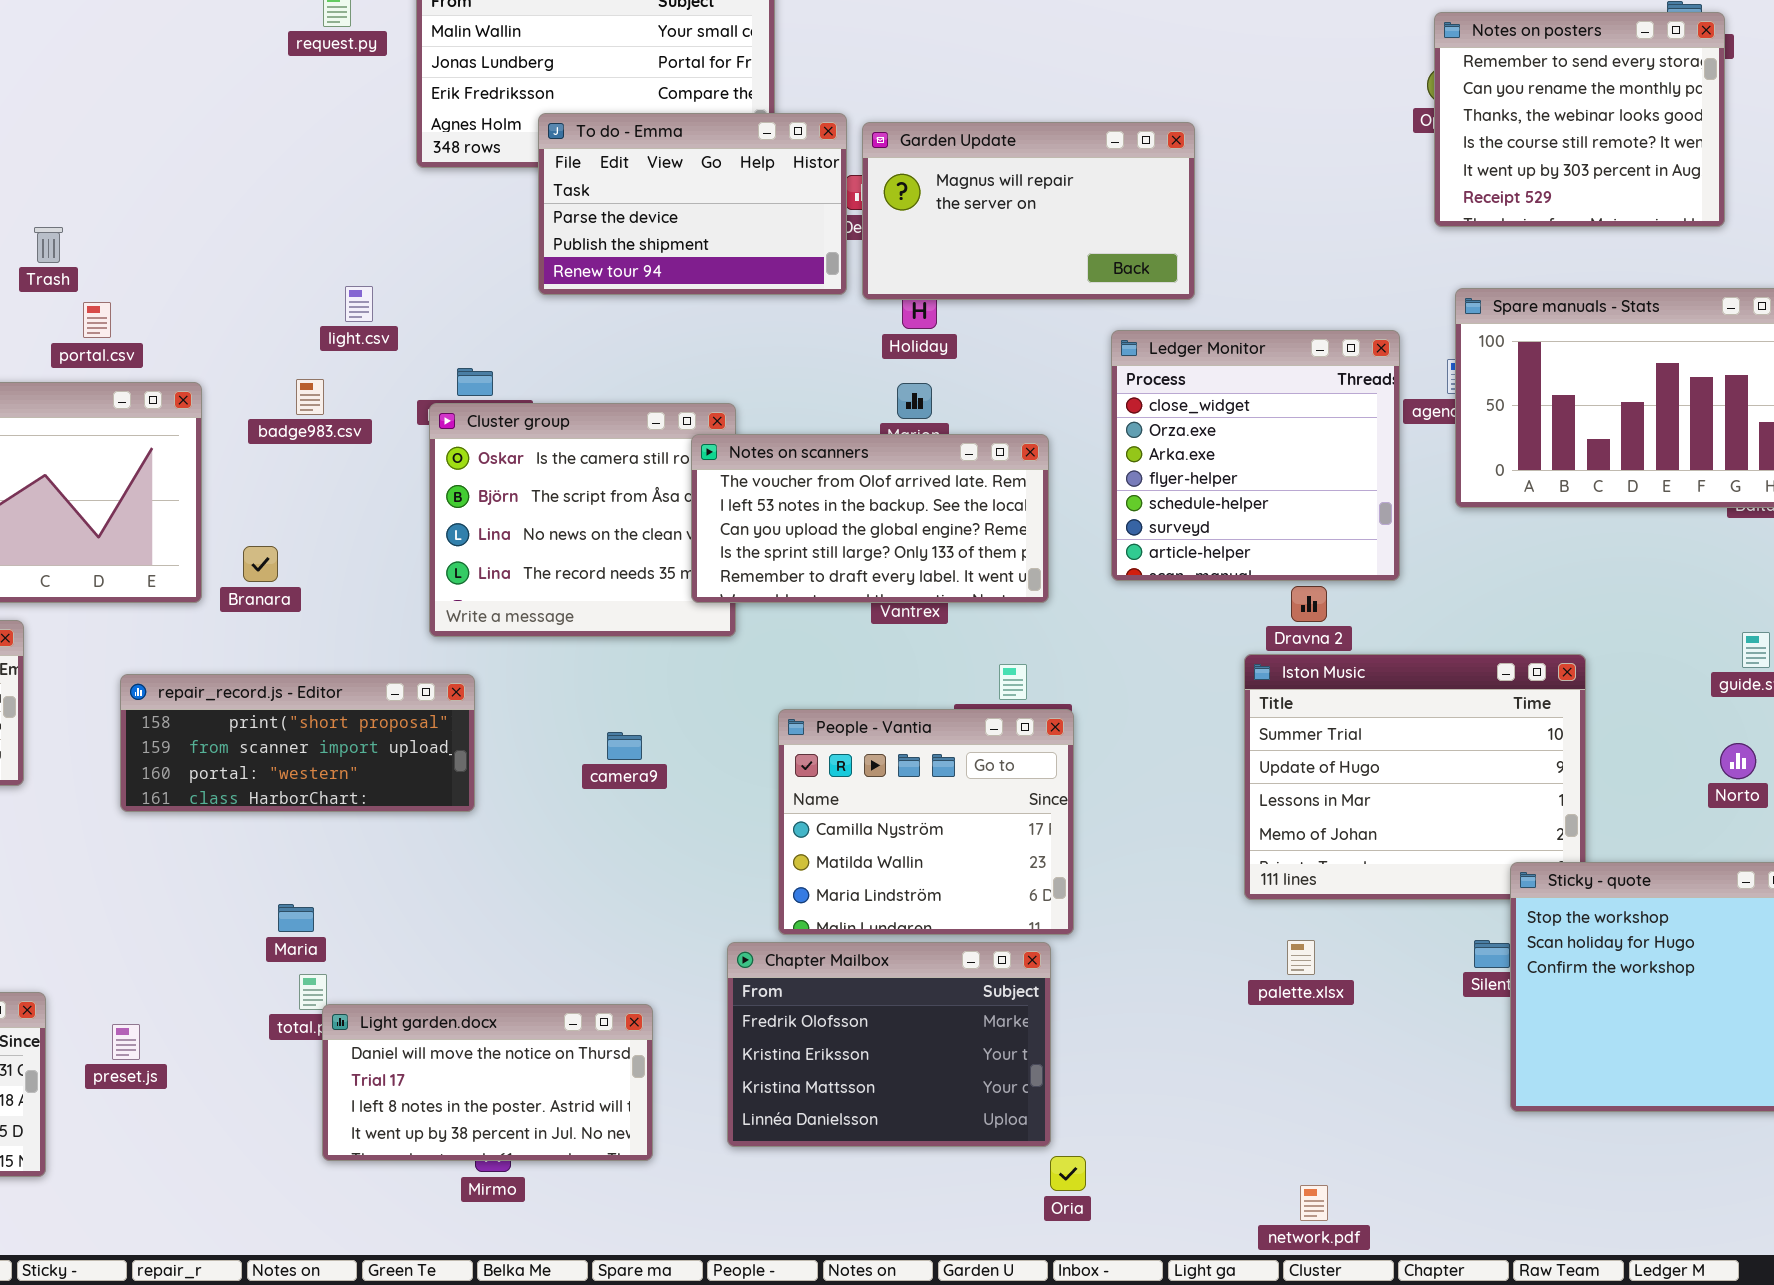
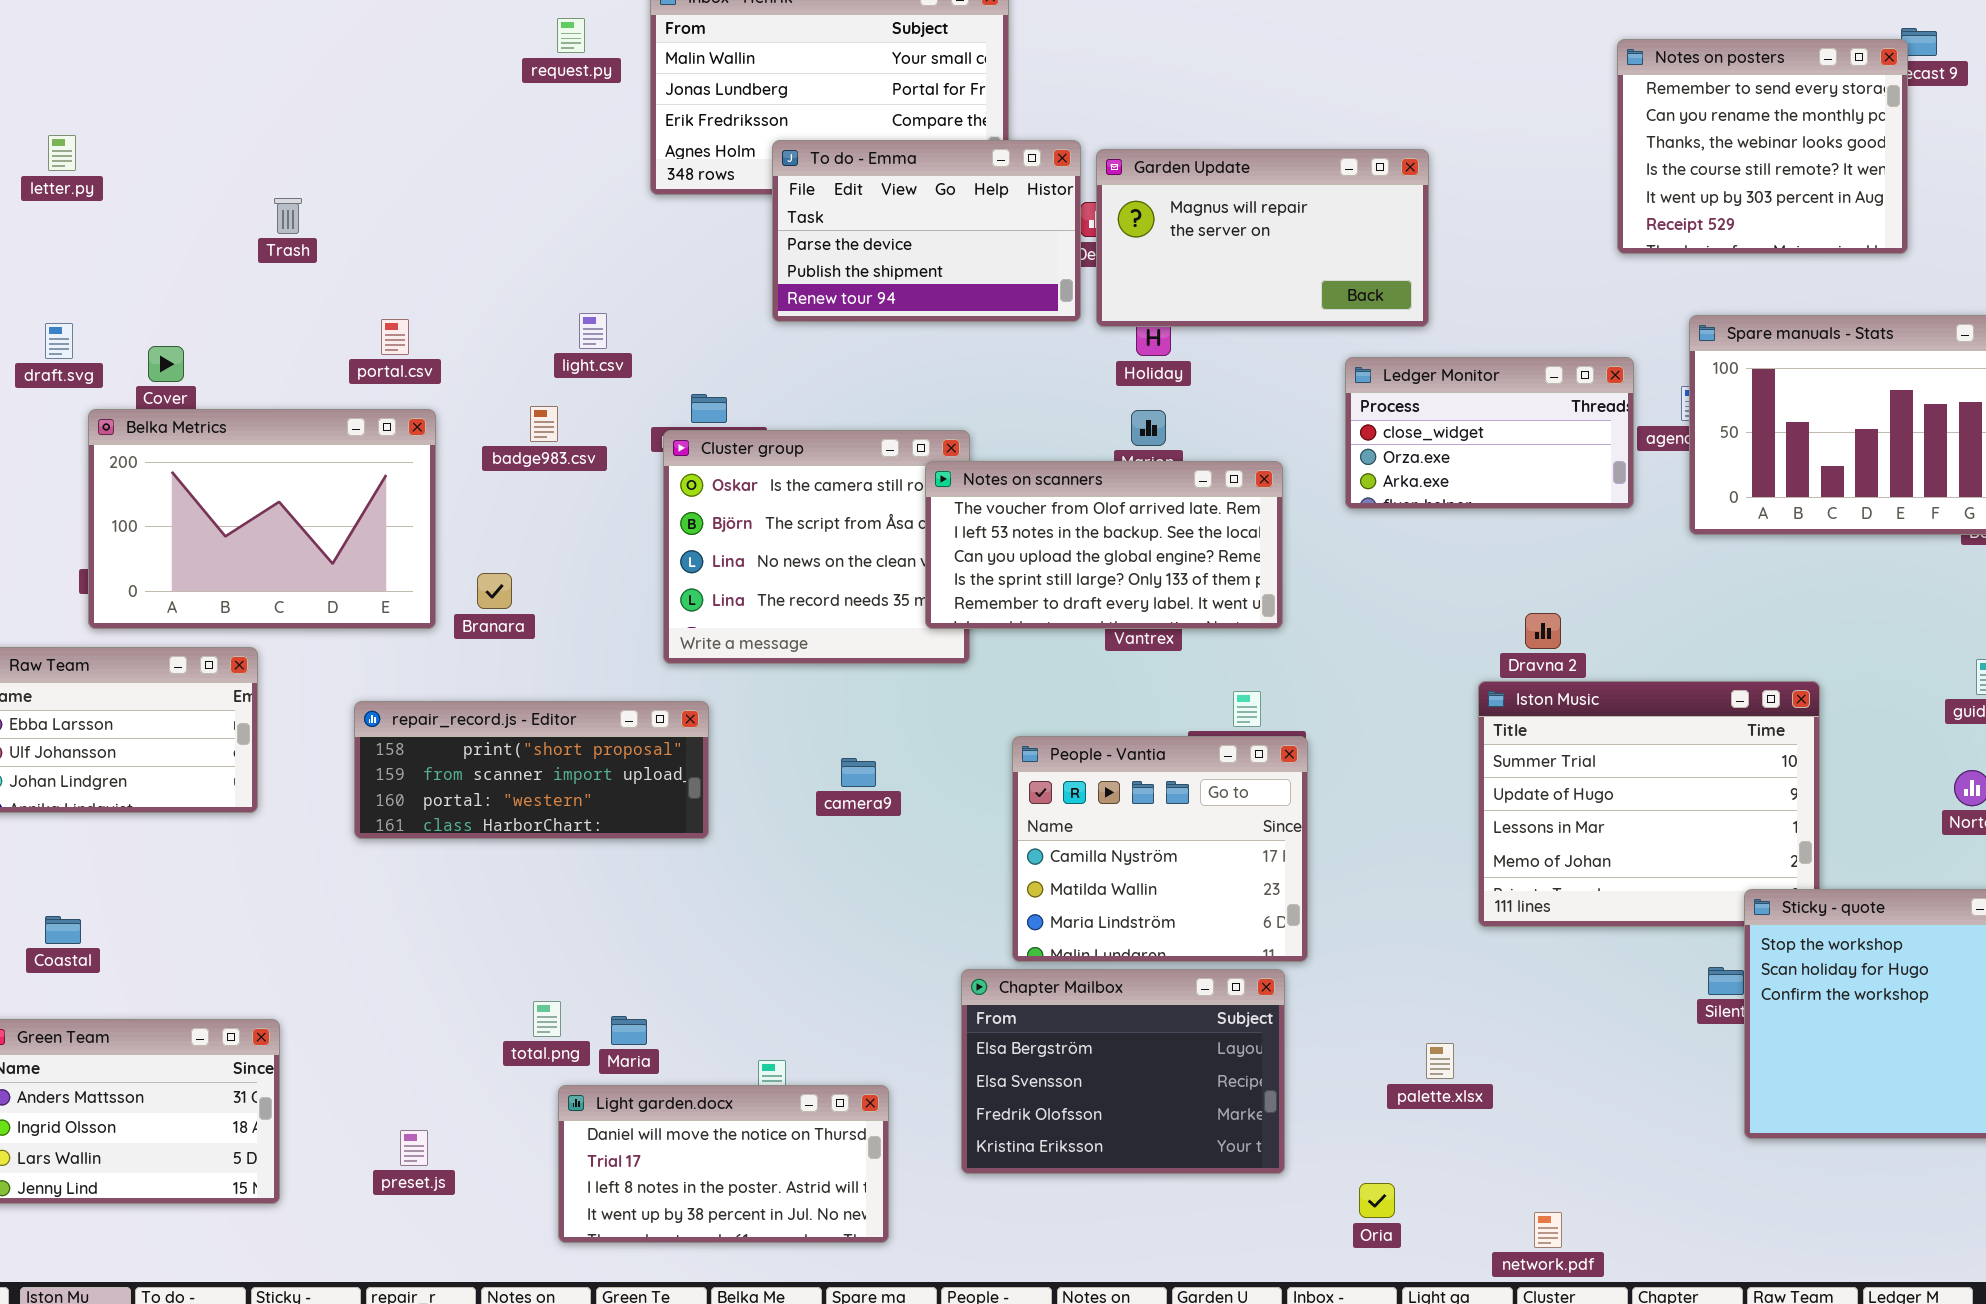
Notes on posters: [1434,12,1725,227] -> [1617,39,1908,254], moved
Trash: [34,227,63,263] -> [274,198,302,234], moved
portal.csv: [83,302,111,338] -> [381,319,409,355], moved
Ledger Monitor: [1111,330,1400,581] -> [1345,357,1634,509], resized
Maria: [278,904,314,932] -> [611,1016,647,1045], moved
palette.xlsx: [1287,940,1315,975] -> [1426,1043,1454,1079], moved
Chapter Mailbox: [727,942,1051,1147] -> [961,969,1285,1174], scrolled up 2 rows
Light garden.docx: [322,1004,653,1161] -> [558,1085,889,1243], moved
preset.js: [112,1024,140,1060] -> [400,1130,428,1166], moved
Oria: [1050,1156,1086,1191] -> [1359,1183,1395,1218], moved

